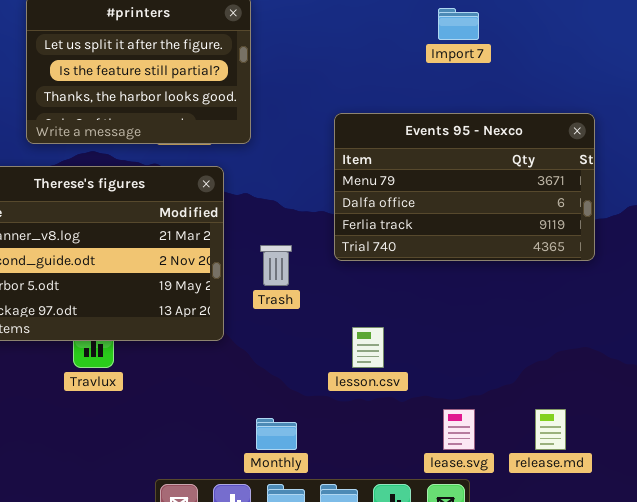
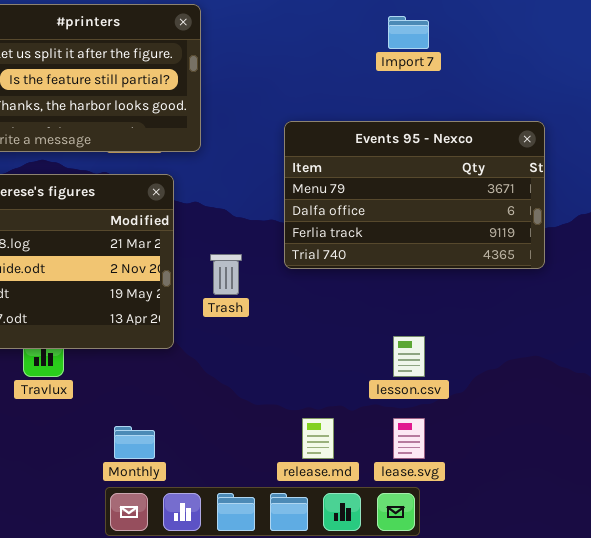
lesson.csv: [352,327,384,368] -> [393,336,425,377], moved
release.md: [535,409,566,450] -> [302,418,334,459], moved
Monthly: [256,418,297,450] -> [114,426,155,459], moved

